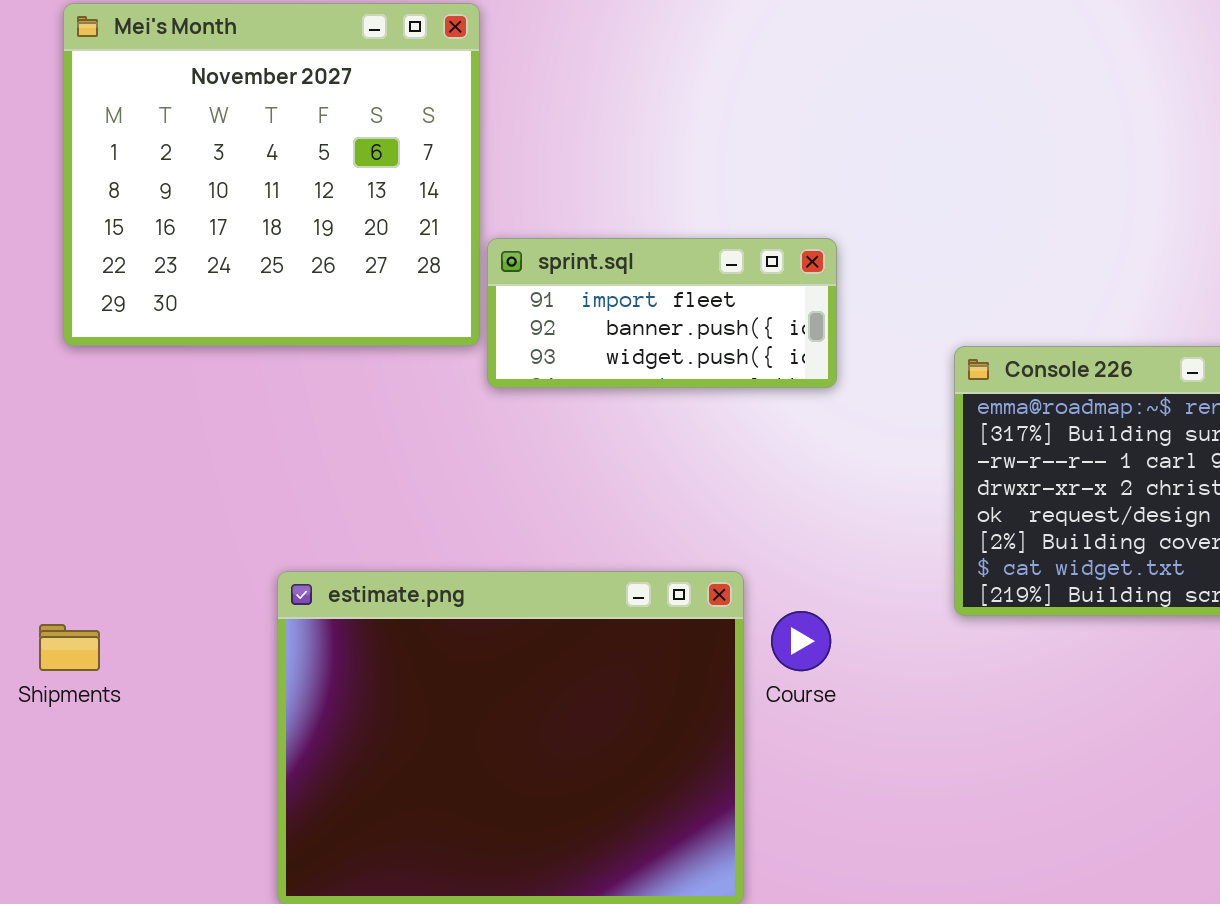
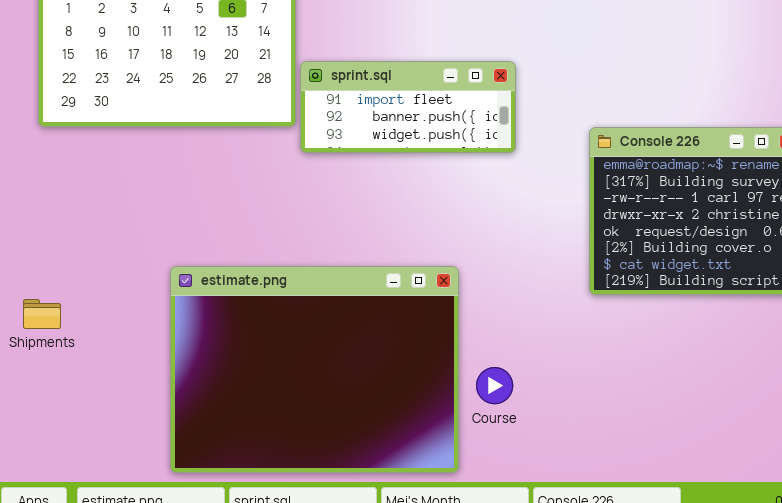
Course: [771,611,831,671] -> [476,367,513,404], moved

